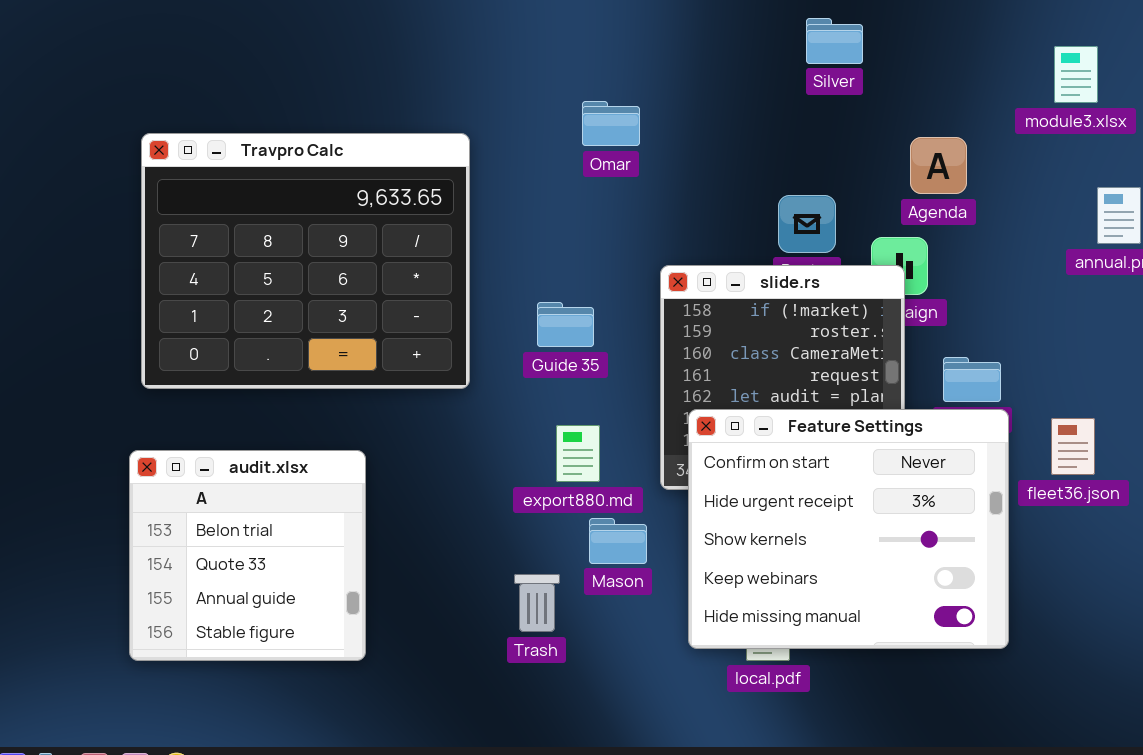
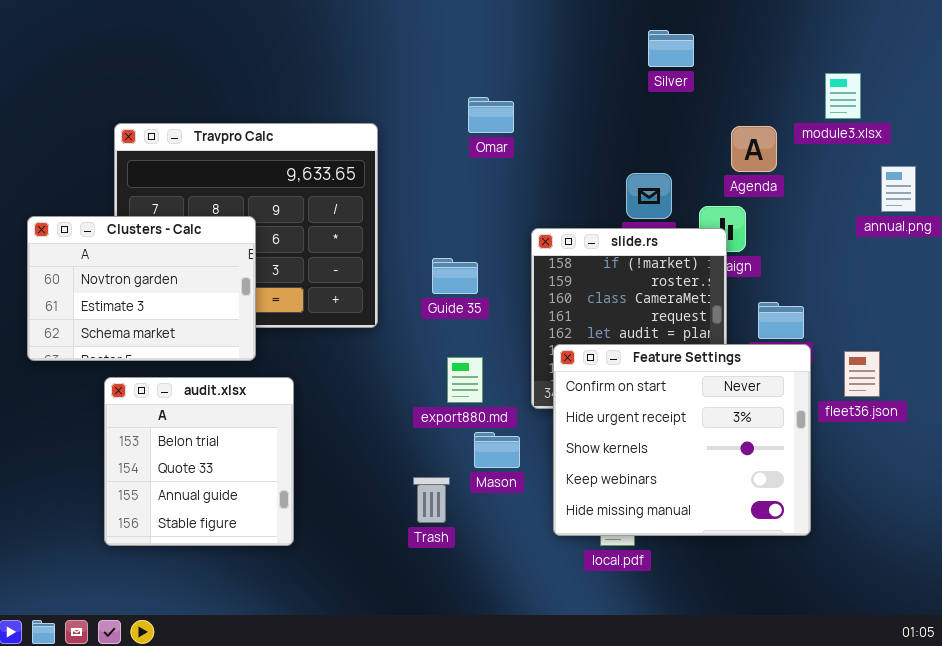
module3.xlsx: [1054,46,1098,103] -> [825,73,861,119], moved
Clusters - Calc: none -> [27,216,256,361], opened

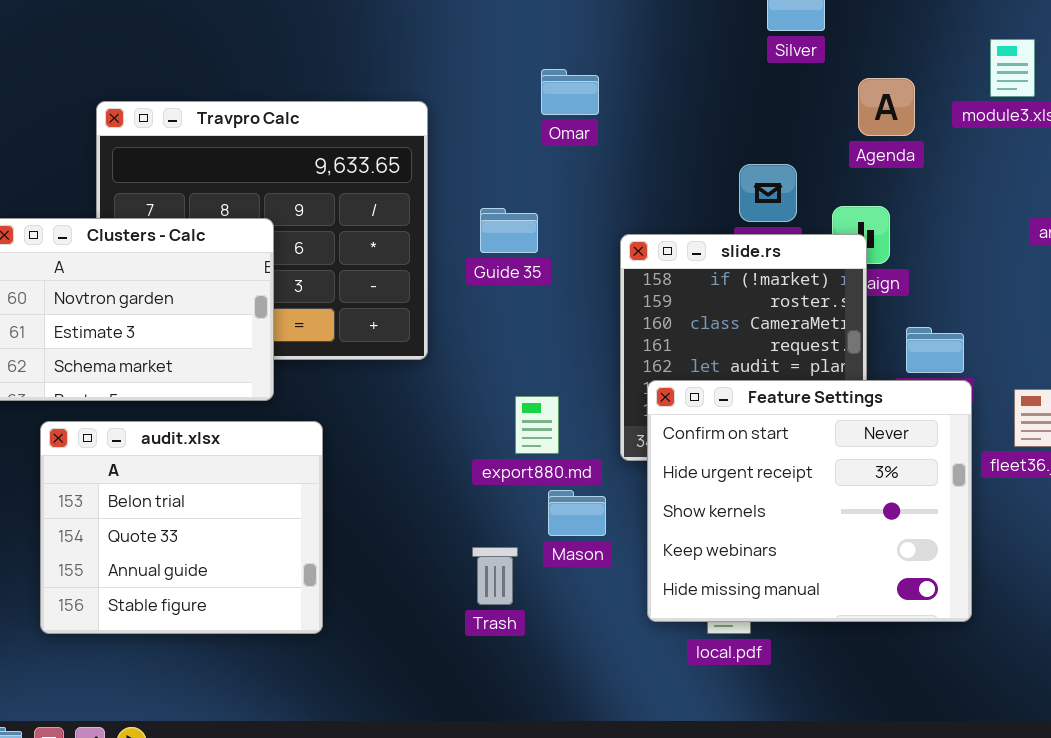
Agenda: [731,126,777,172] -> [858,78,915,136], moved
Guide 35: [432,258,478,294] -> [480,208,538,253], moved
audit.xlsx: [104,377,294,546] -> [40,421,323,634], resized

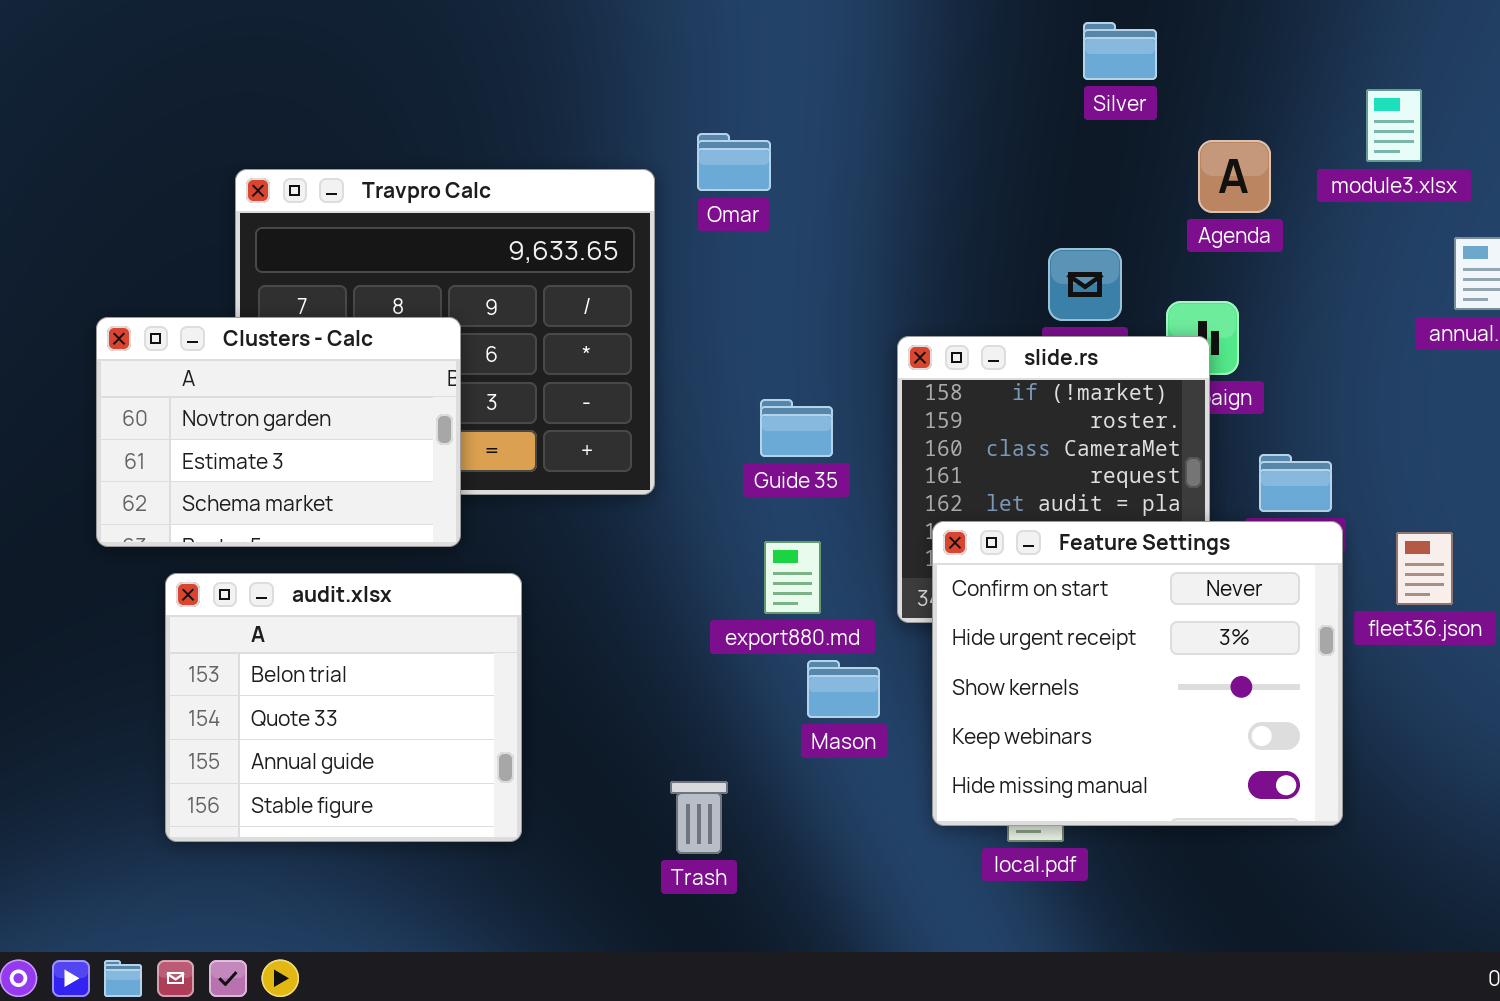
Omar: [541,69,599,115] -> [697,133,771,191], moved
Guide 35: [480,208,538,253] -> [760,399,833,457], moved
Trash: [472,547,518,605] -> [670,781,728,854], moved

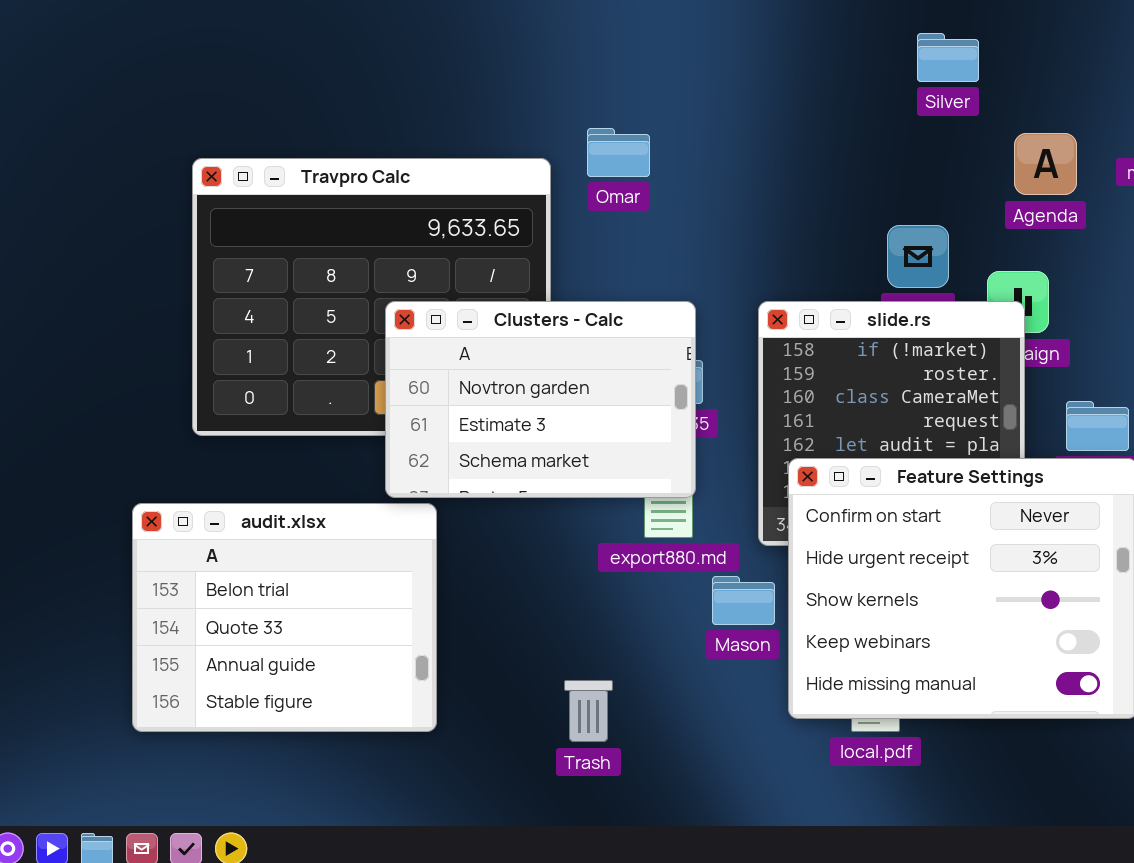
Clusters - Calc: [96,317,461,547] -> [385,301,696,498], moved
Mason: [807,660,880,718] -> [712,576,775,625], moved

